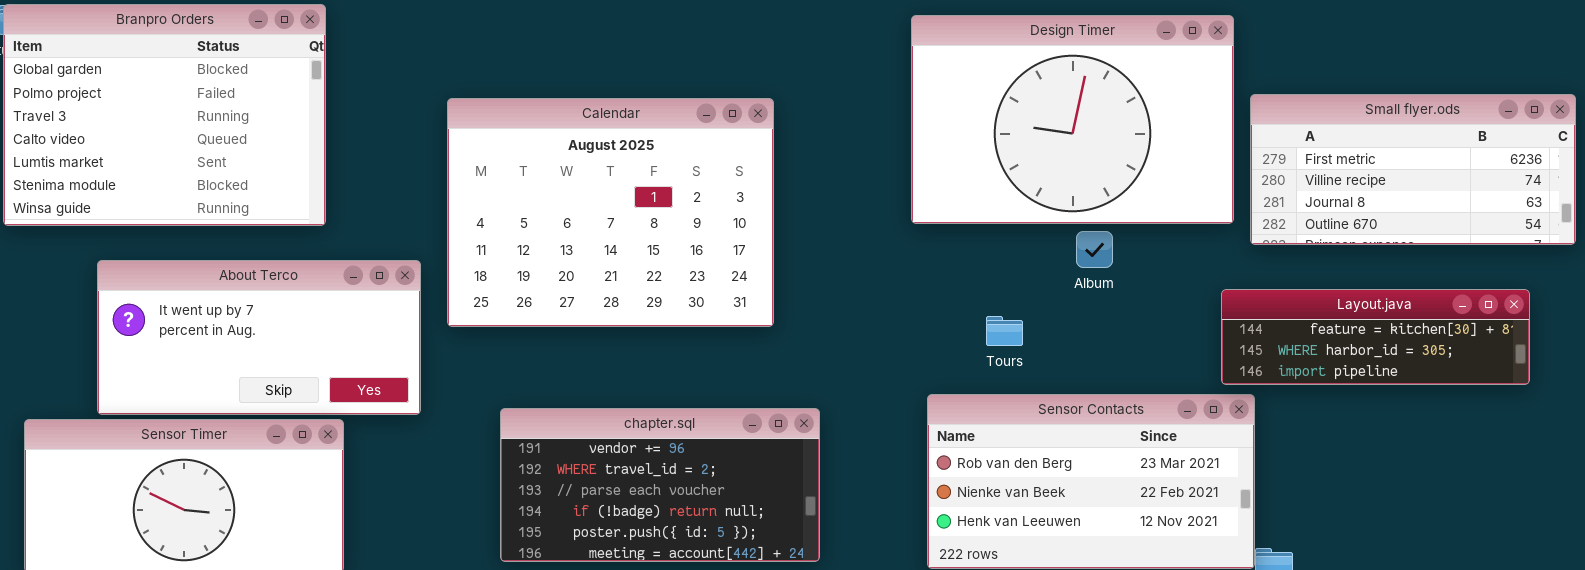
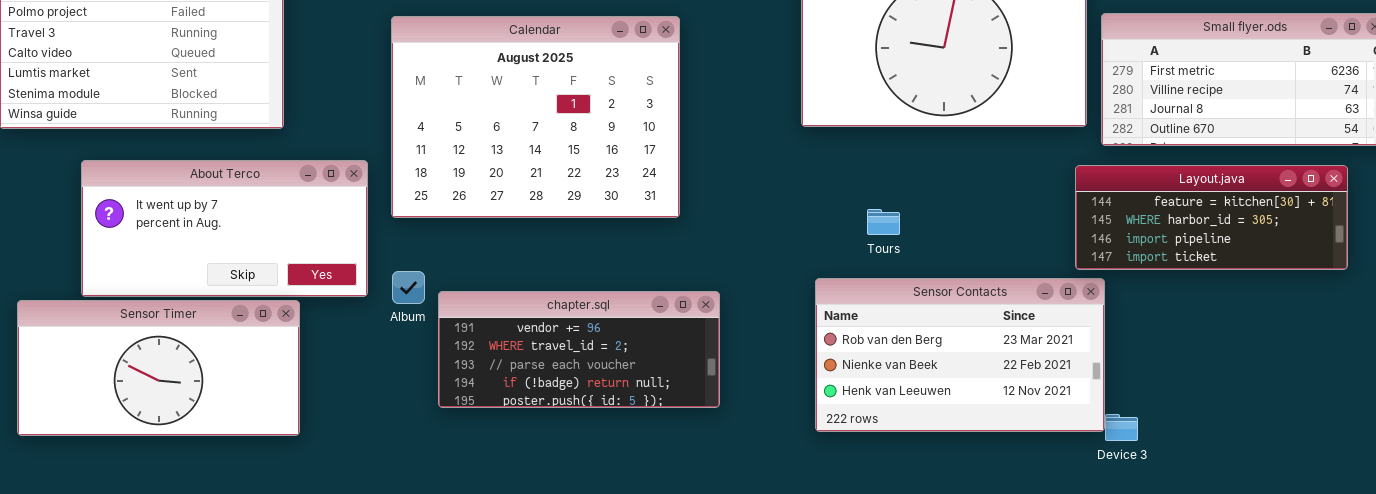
Album: [1076,231,1113,268] -> [392,271,425,304], moved
Layout.java: [1221,289,1530,385] -> [1075,165,1348,270], resized
chapter.sql: [500,408,820,562] -> [438,291,720,408], resized

